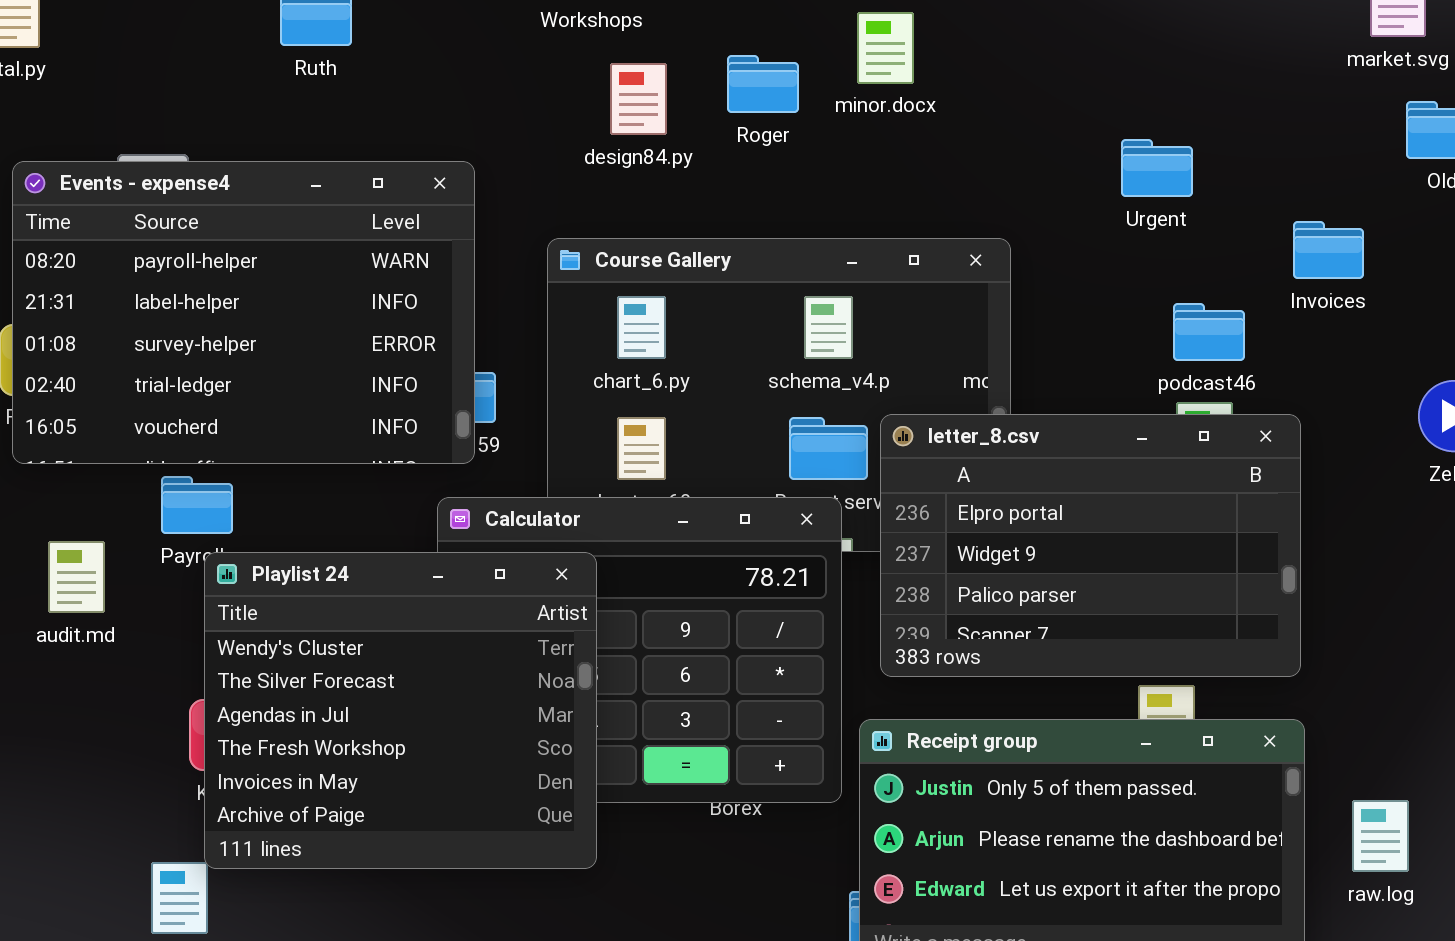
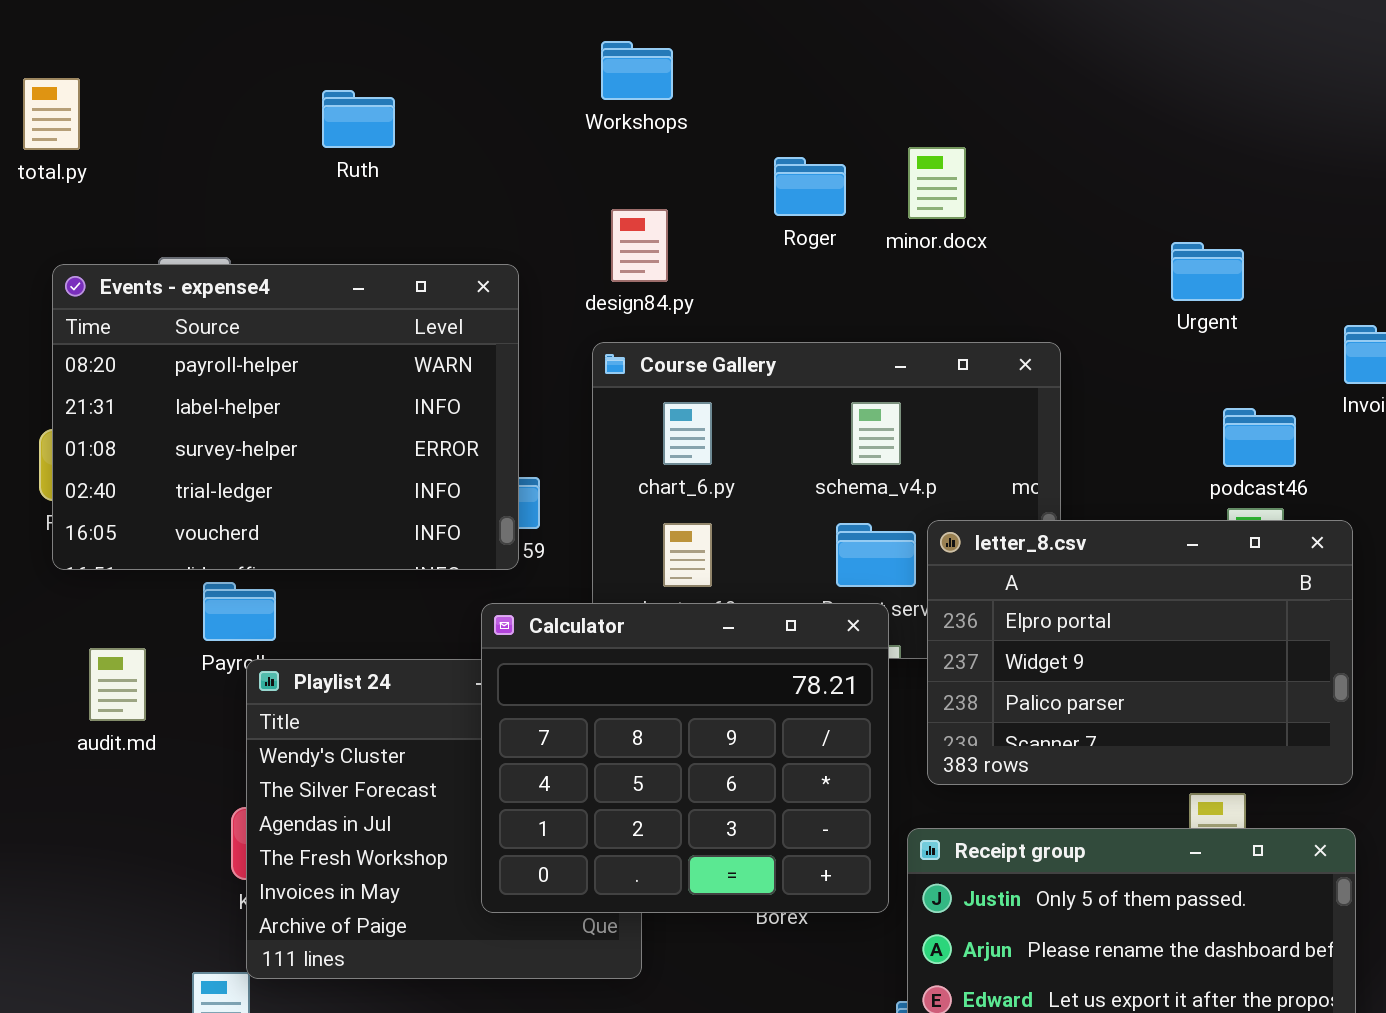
minor.docx: [857,12,914,84] -> [908,147,966,219], moved
design84.py: [610,63,667,135] -> [611,209,668,282], moved
Calculator: [437,497,842,803] -> [481,603,889,913], raised

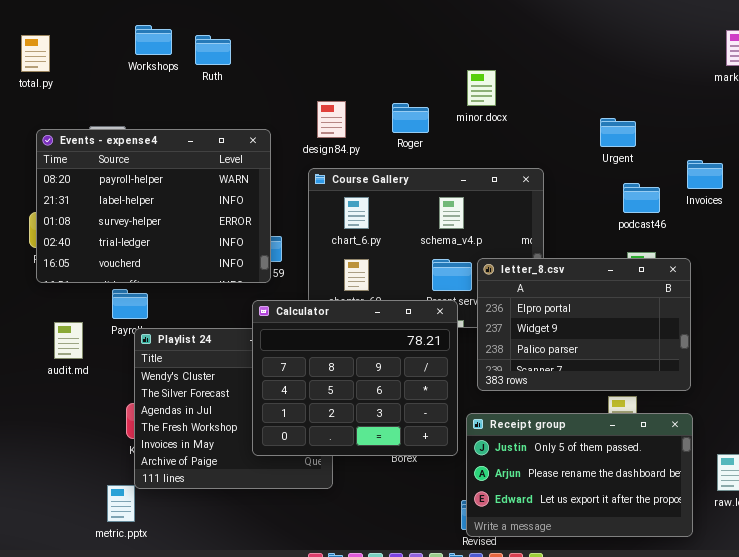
Workshops: [601,41,673,100] -> [135,25,172,55], moved
Ruth: [322,90,395,148] -> [195,35,231,65], moved
Roger: [774,157,846,216] -> [392,103,429,133], moved
podcast46: [1223,408,1296,467] -> [623,183,660,213], moved

